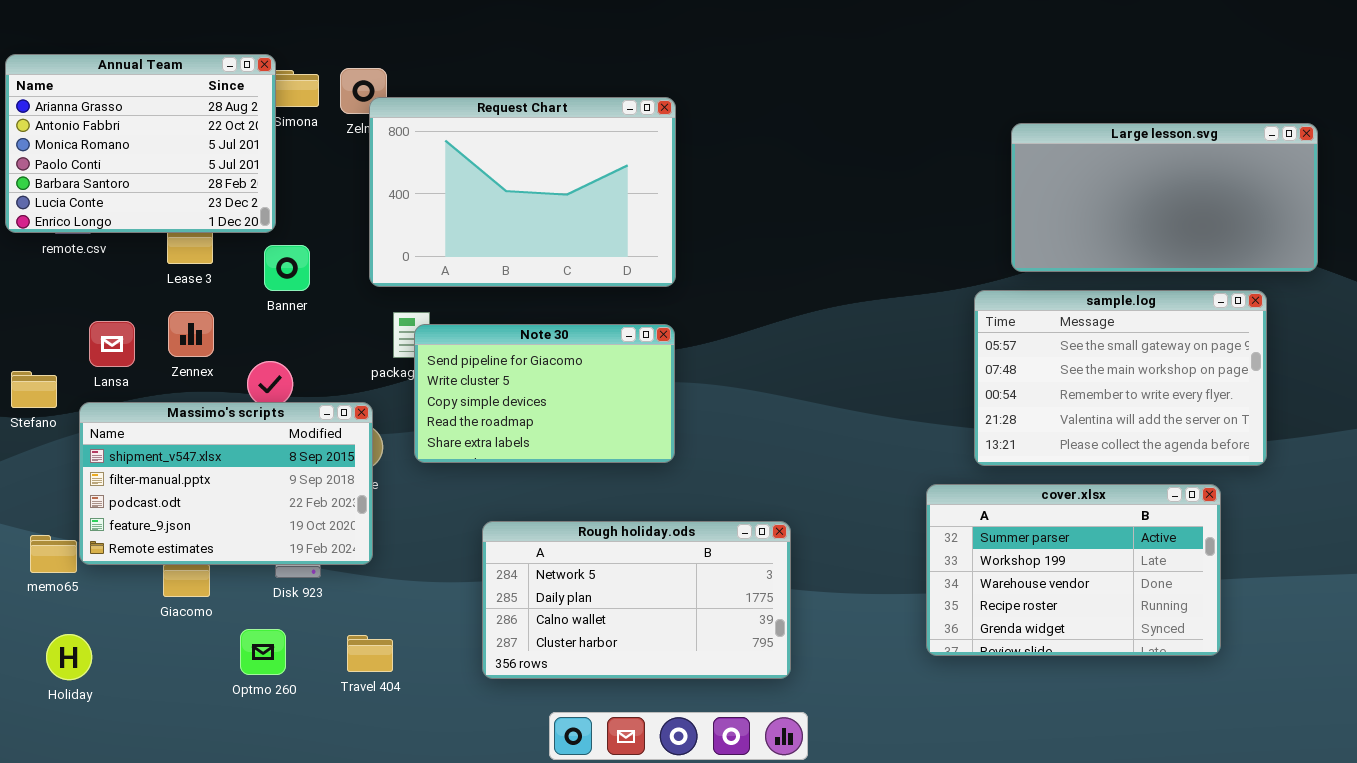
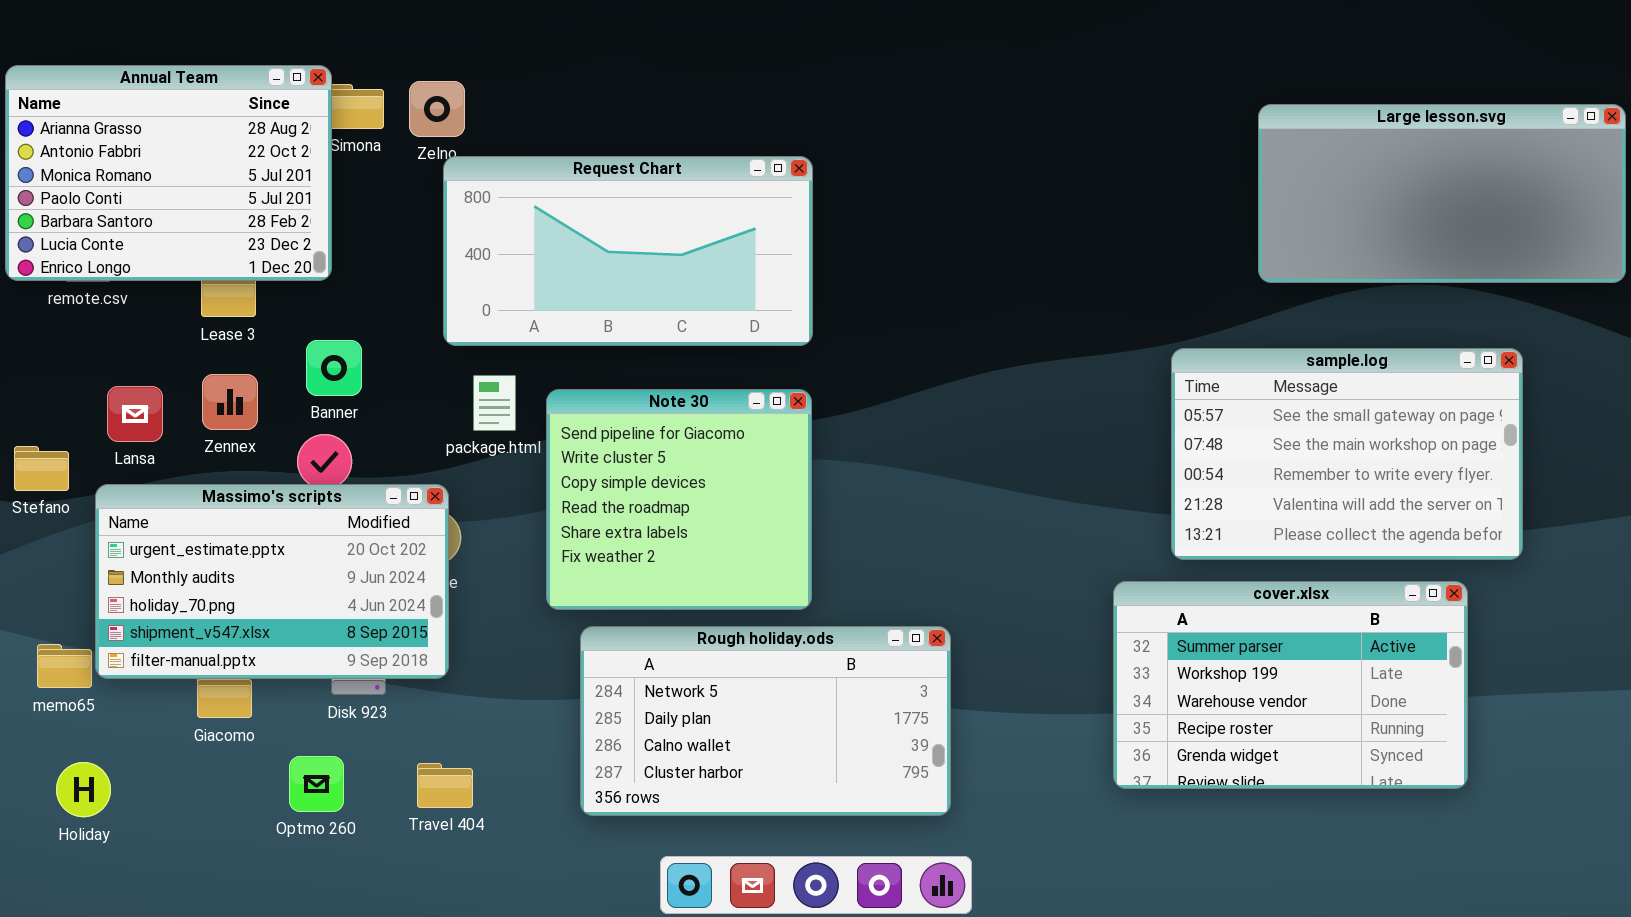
Request Chart: [369,97,676,287] -> [443,156,813,346], resized
Large lesson.svg: [1011,123,1318,272] -> [1258,104,1626,283], moved
Banner: [264,245,310,291] -> [306,340,362,396], moved
Note 30: [414,324,675,463] -> [546,389,812,610], resized
Massimo's scripts: [79,402,373,565] -> [95,484,449,679], scrolled up 3 rows

